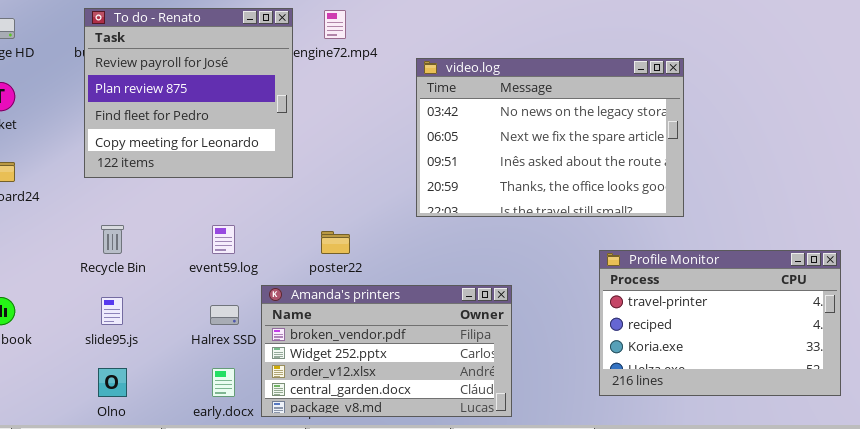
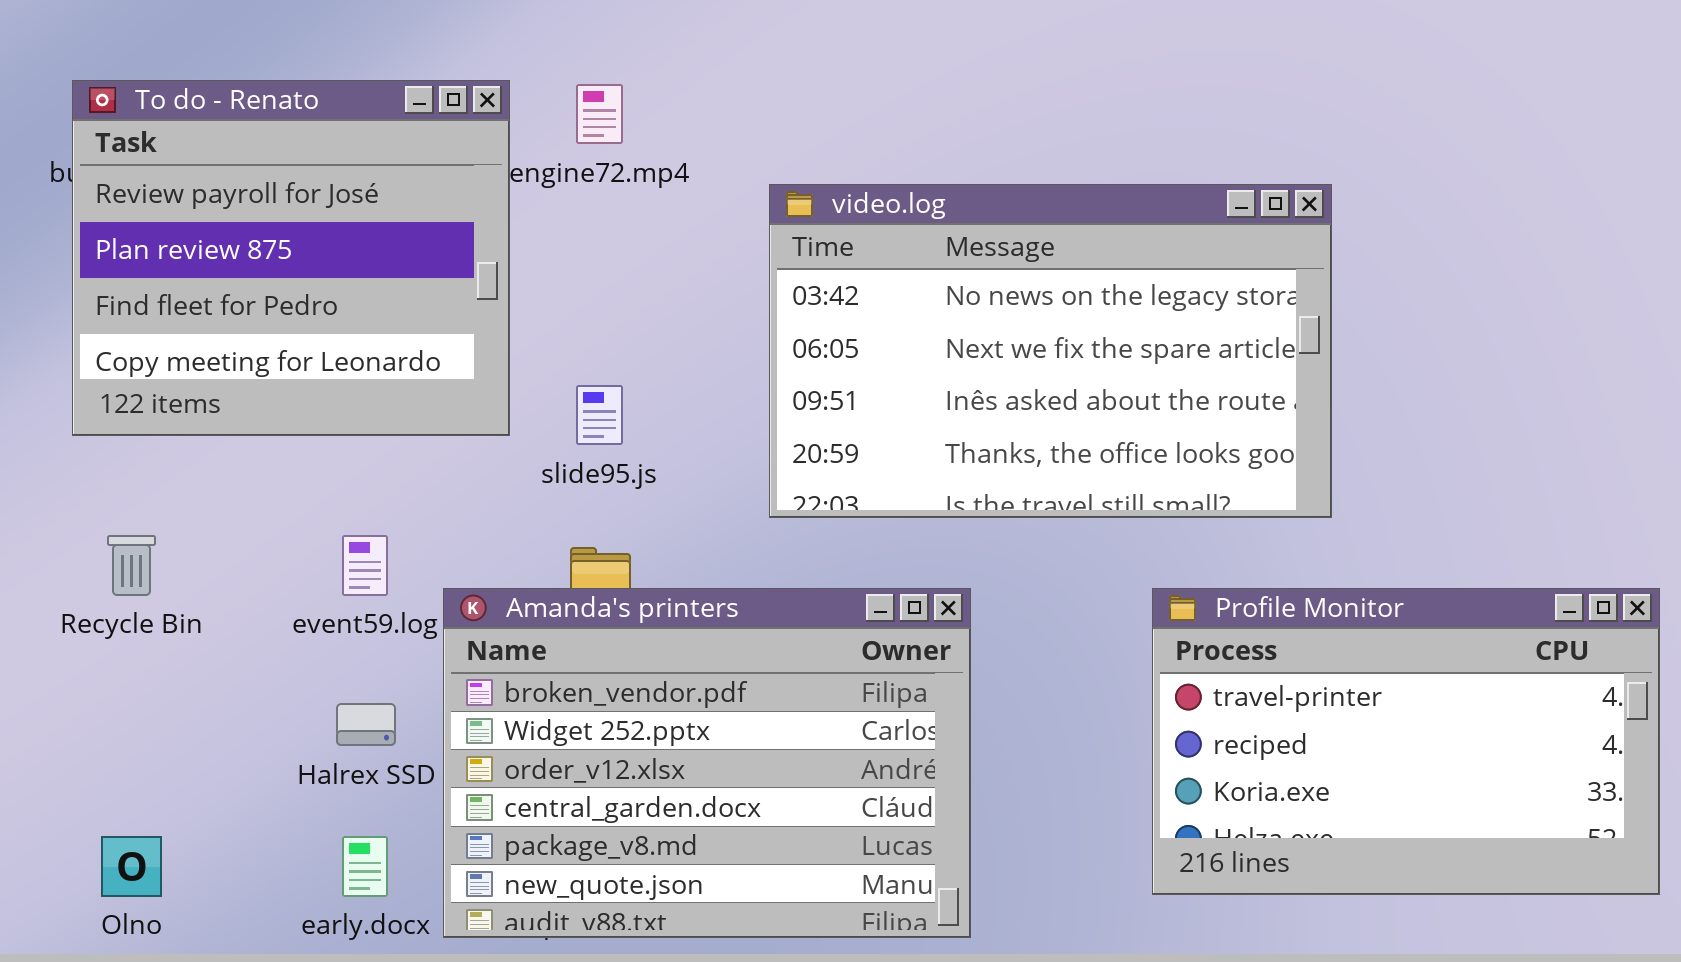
Amanda's printers: [261,285,512,417] -> [443,588,971,938], resized
slide95.js: [101,297,123,325] -> [576,385,623,445], moved

